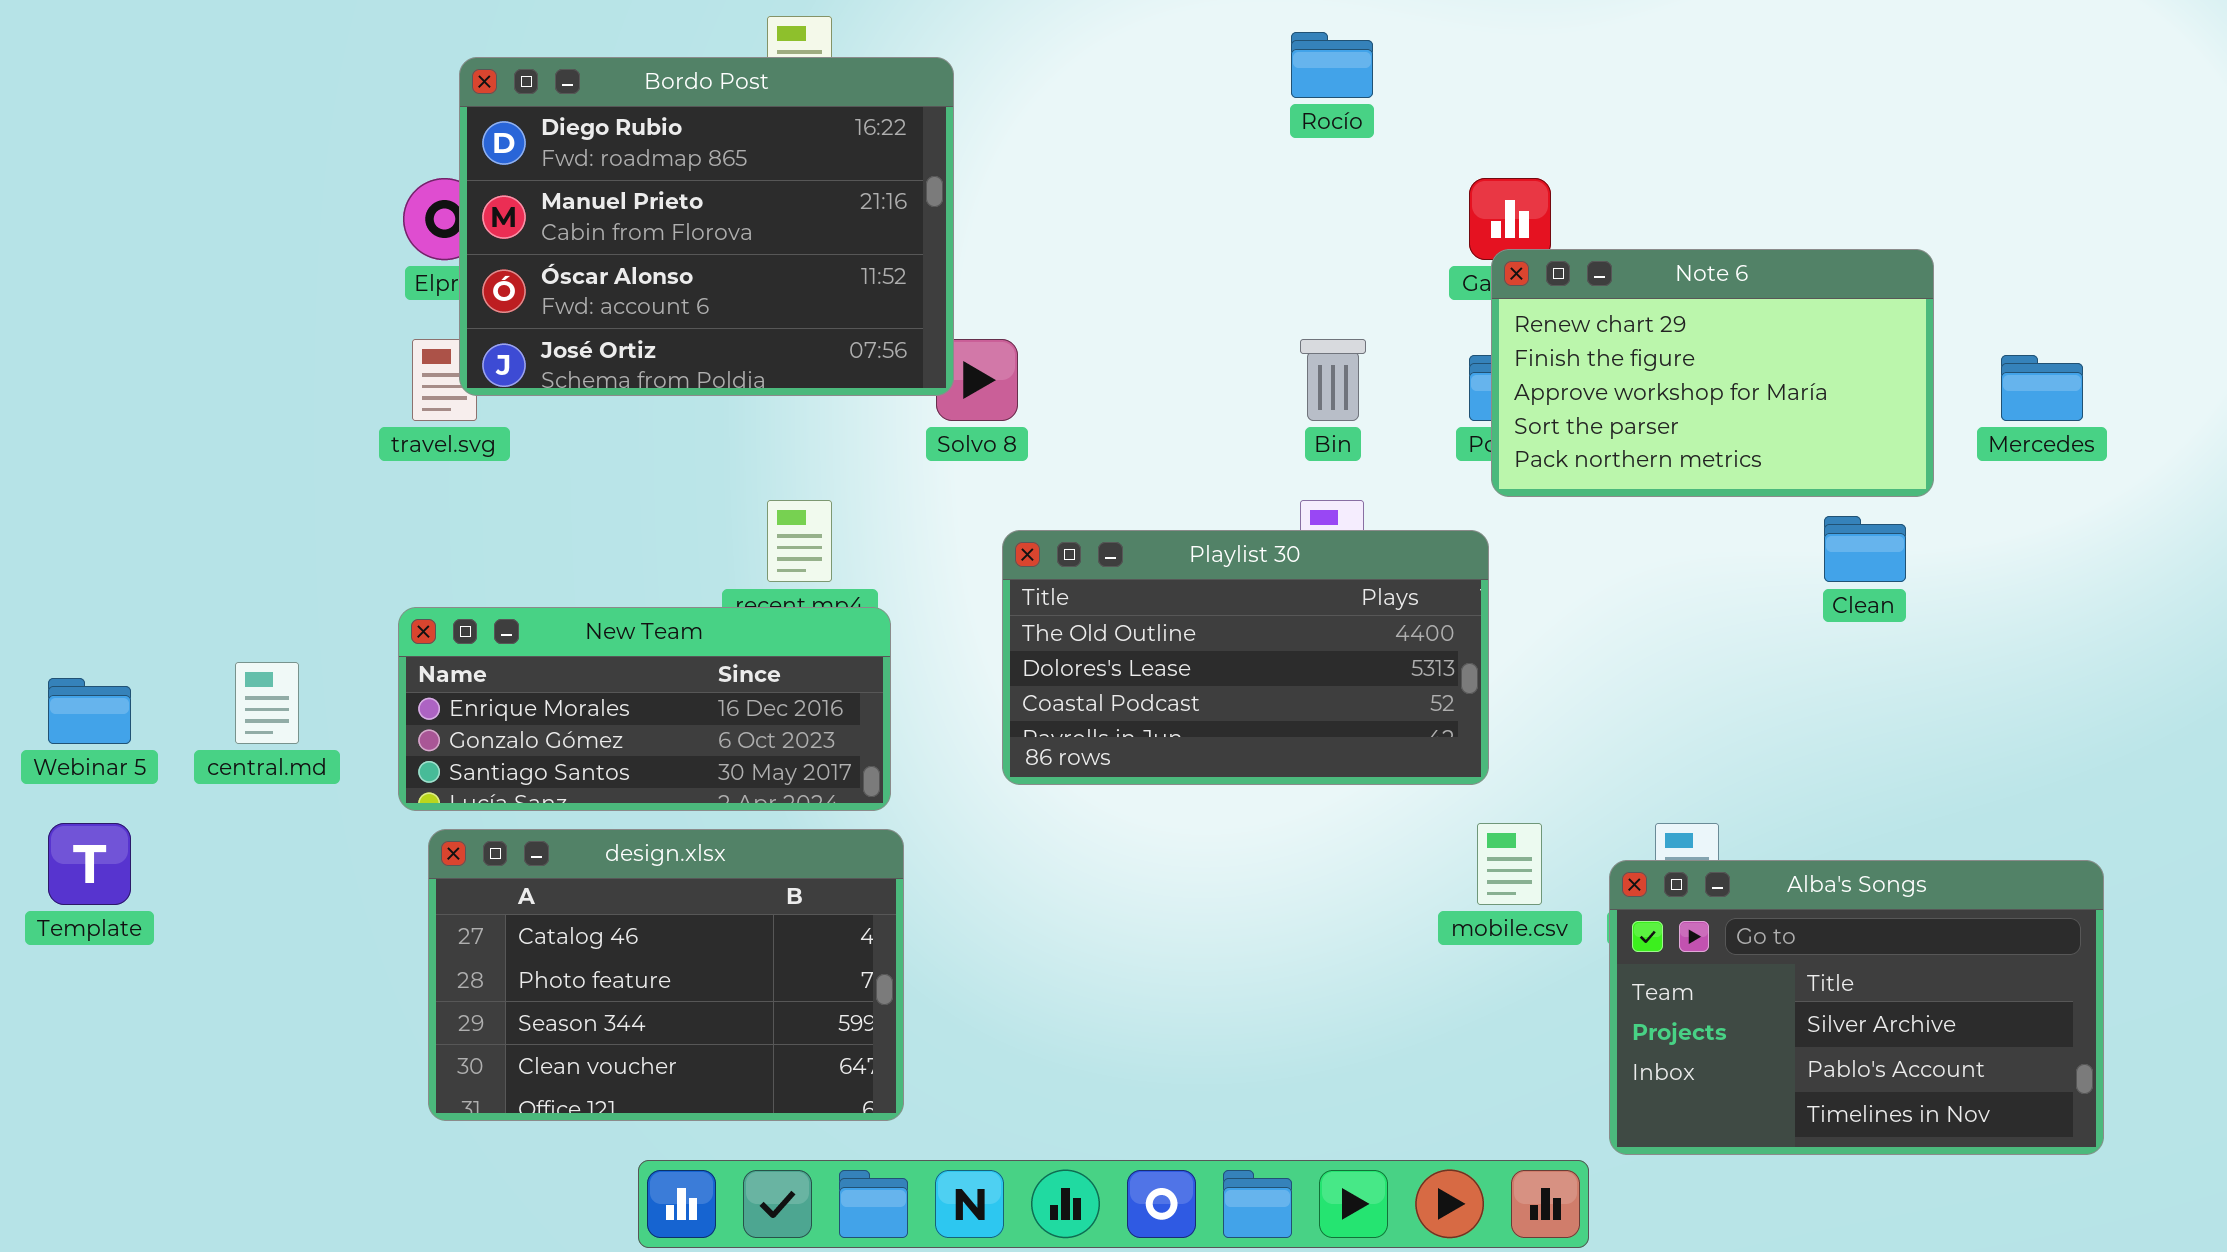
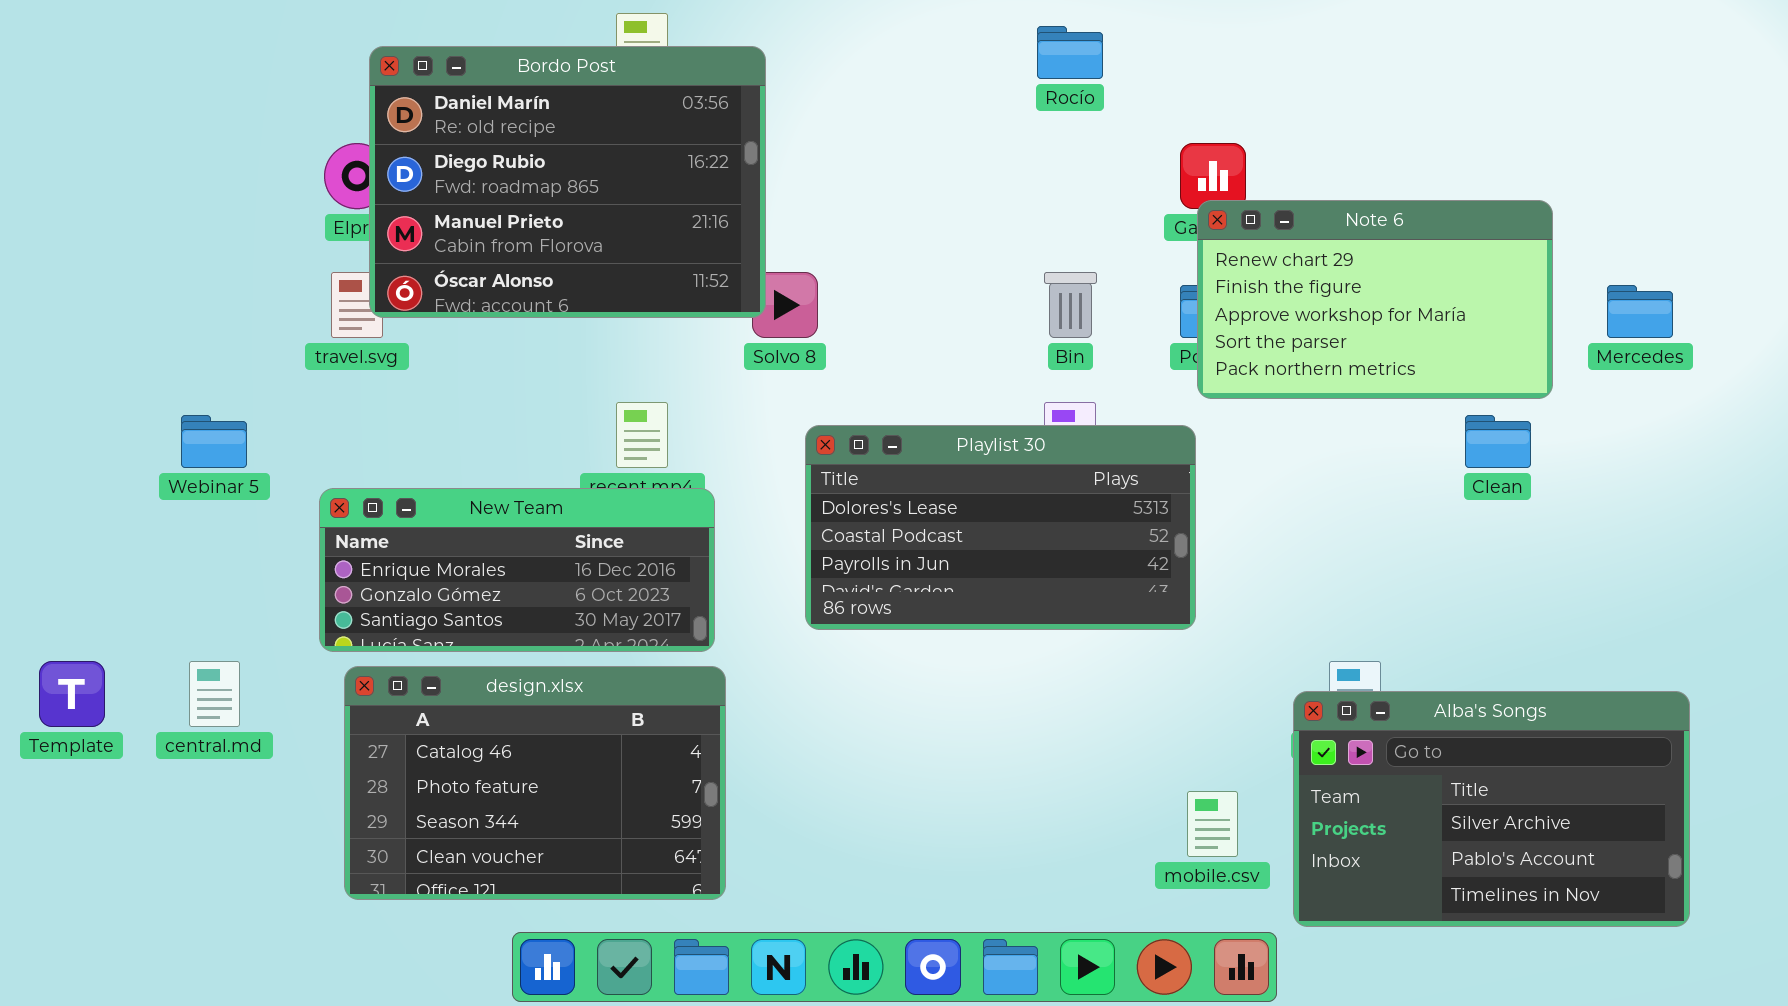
Bordo Post: [459,57,954,396] -> [369,46,766,318], scrolled up 1 row
Playlist 30: [1002,530,1489,785] -> [805,425,1196,630], scrolled down 1 row
central.md: [235,662,299,744] -> [189,661,240,727], moved
Webinar 5: [48,678,131,744] -> [181,415,247,468], moved
mobile.csv: [1477,823,1542,905] -> [1187,791,1238,857], moved

